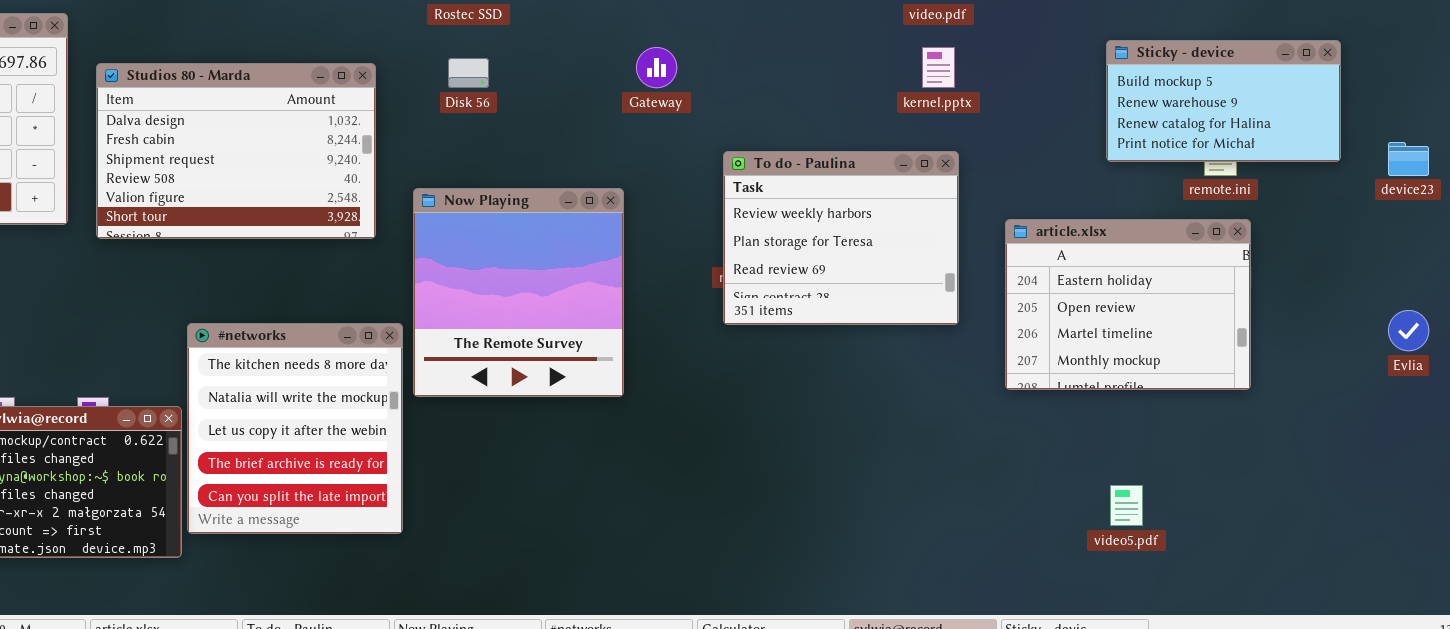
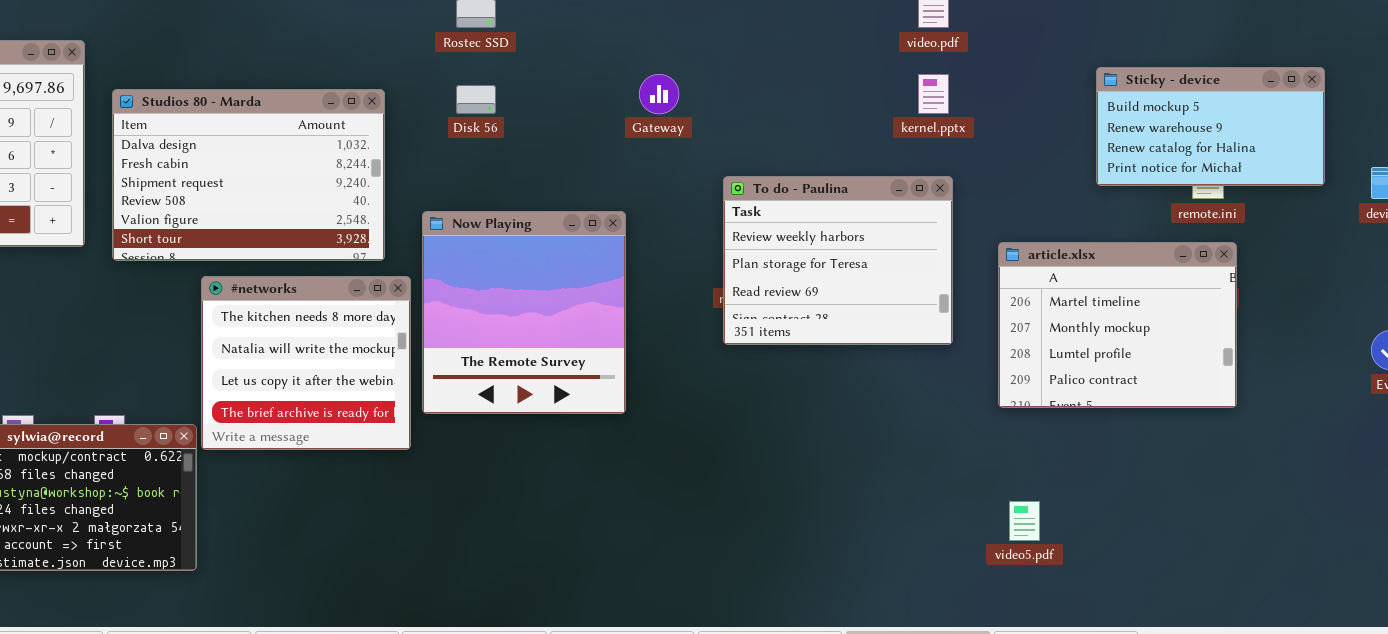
article.xlsx: [1005,219,1251,390] -> [998,242,1237,408], scrolled down 2 rows
#networks: [187,323,403,534] -> [201,276,411,450], moved, resized
video5.pdf: [1110,485,1143,526] -> [1009,501,1040,541], moved

